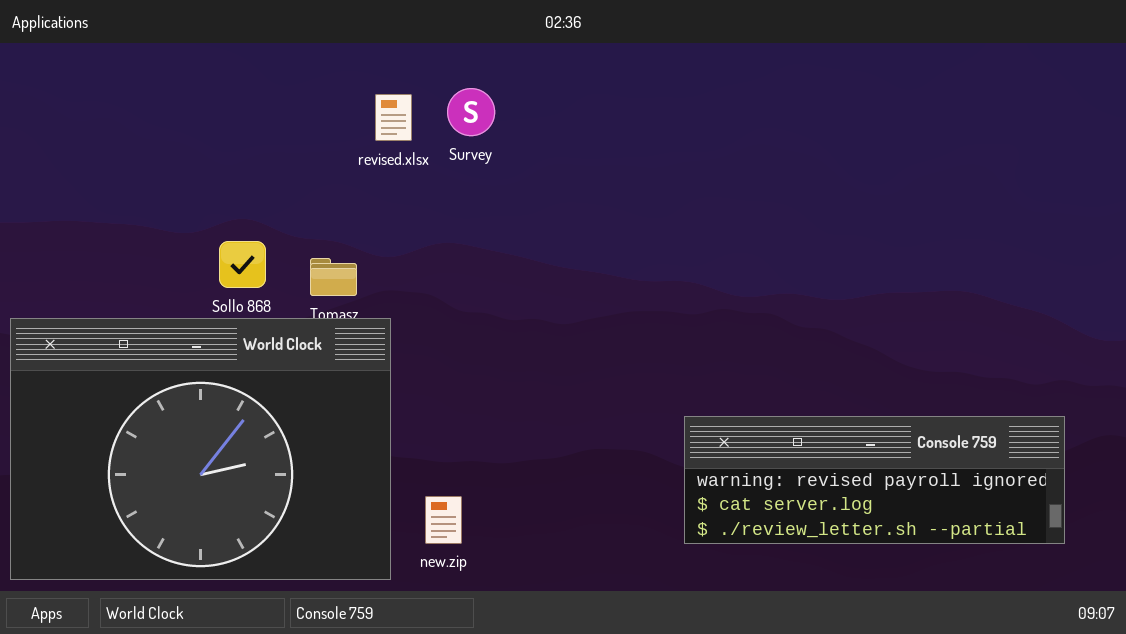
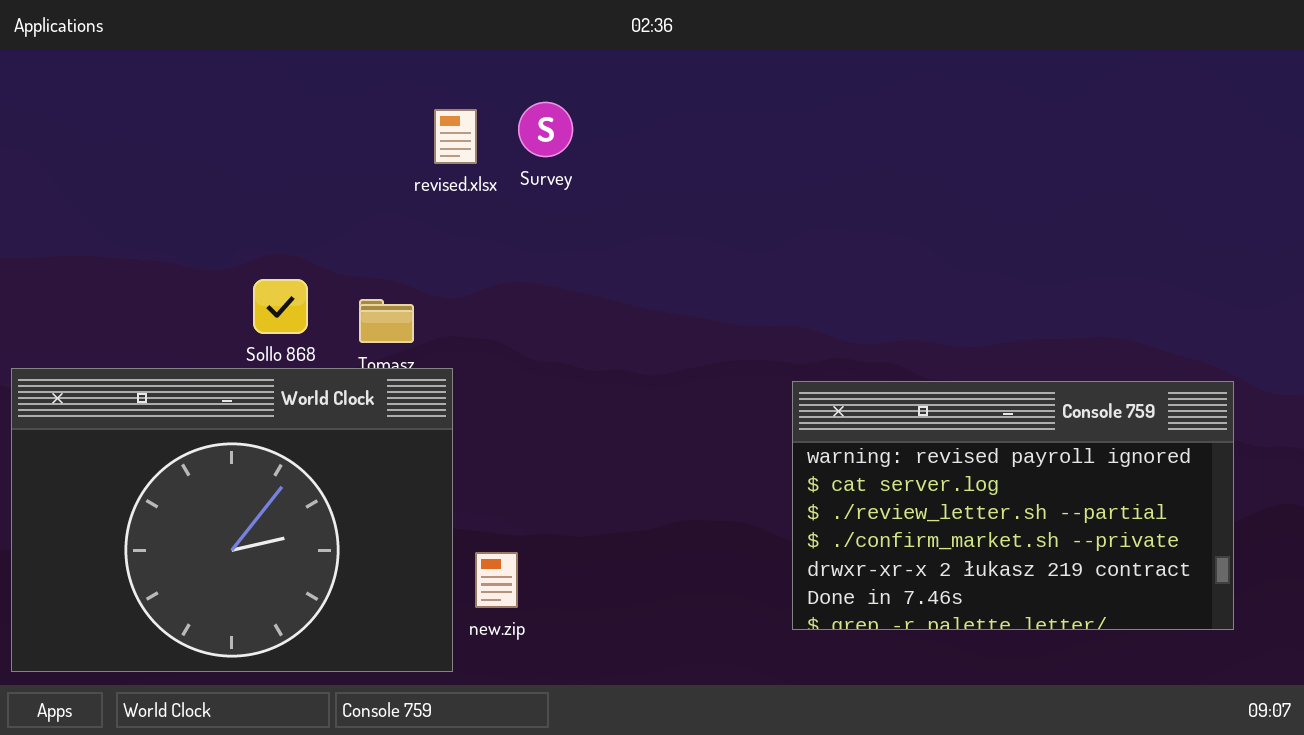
Console 759: [684,416,1065,544] -> [792,381,1234,630], resized
new.zip: [425,496,462,544] -> [475,552,518,608], moved

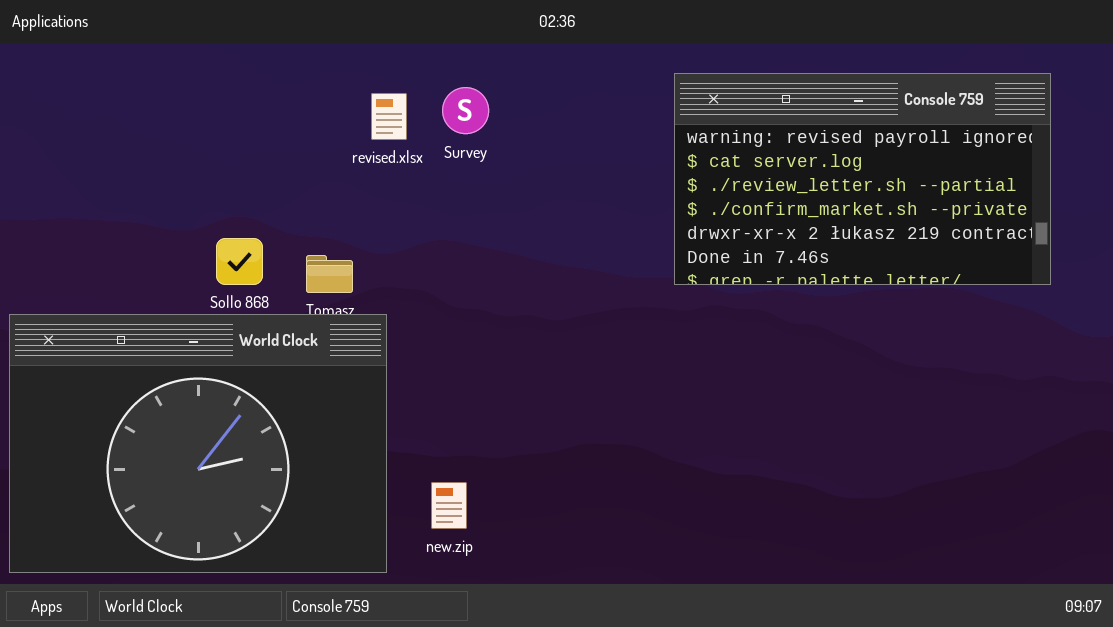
Console 759: [792,381,1234,630] -> [674,73,1051,285], moved
new.zip: [475,552,518,608] -> [431,482,467,529], moved

